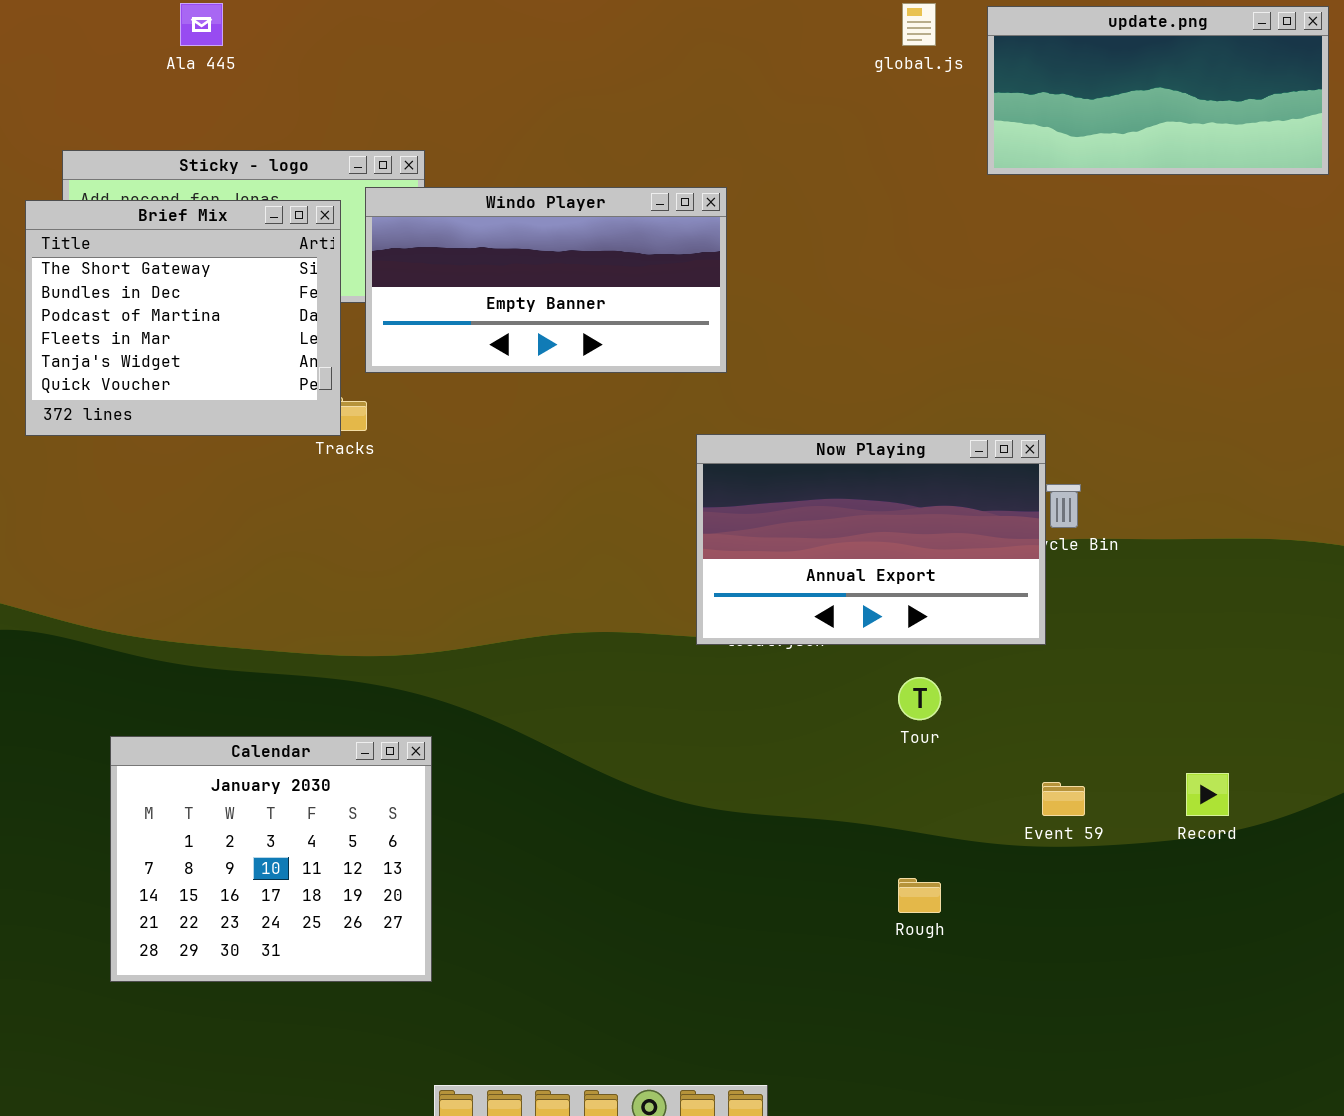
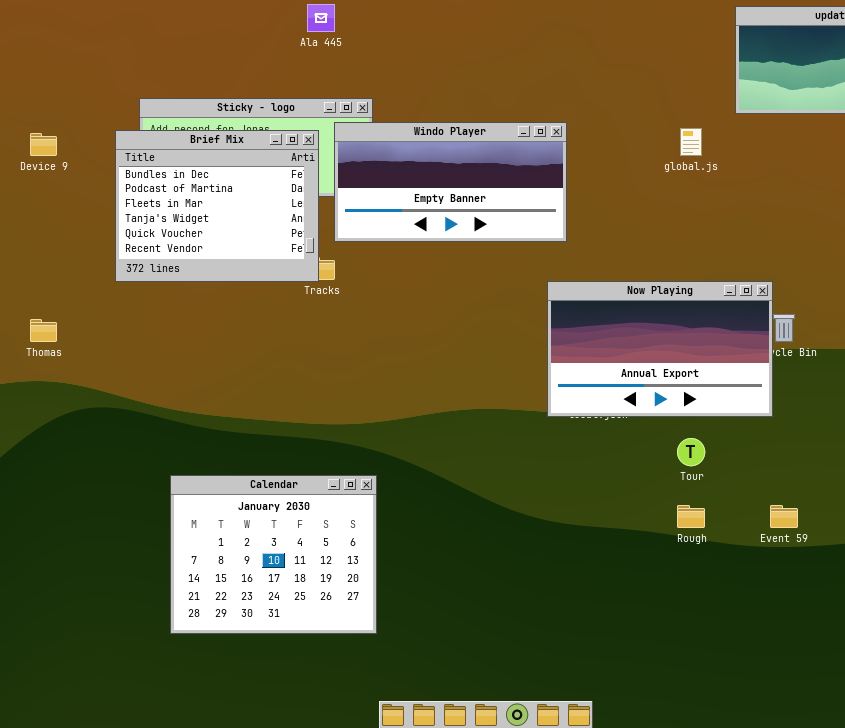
Ala 445: [180,3,223,46] -> [307,4,335,32], moved
global.js: [902,3,936,46] -> [680,128,702,156], moved
Brief Mix: [25,200,341,436] -> [115,130,319,282], scrolled down 1 row
Rough: [898,878,941,913] -> [677,505,705,528], moved

